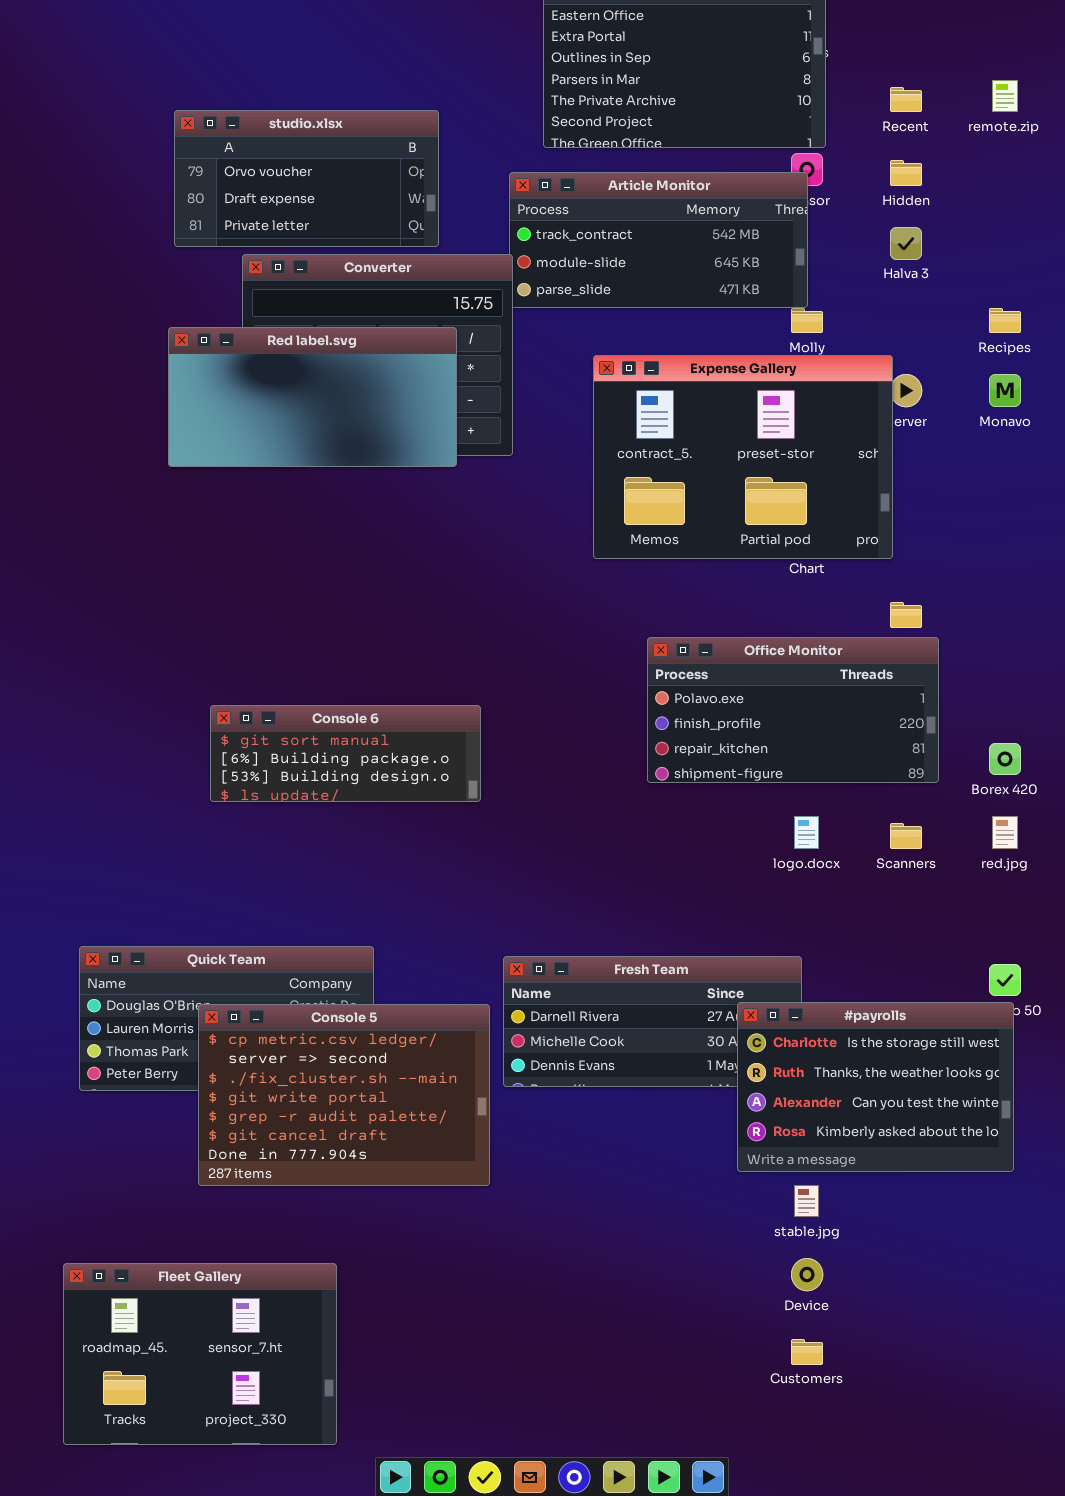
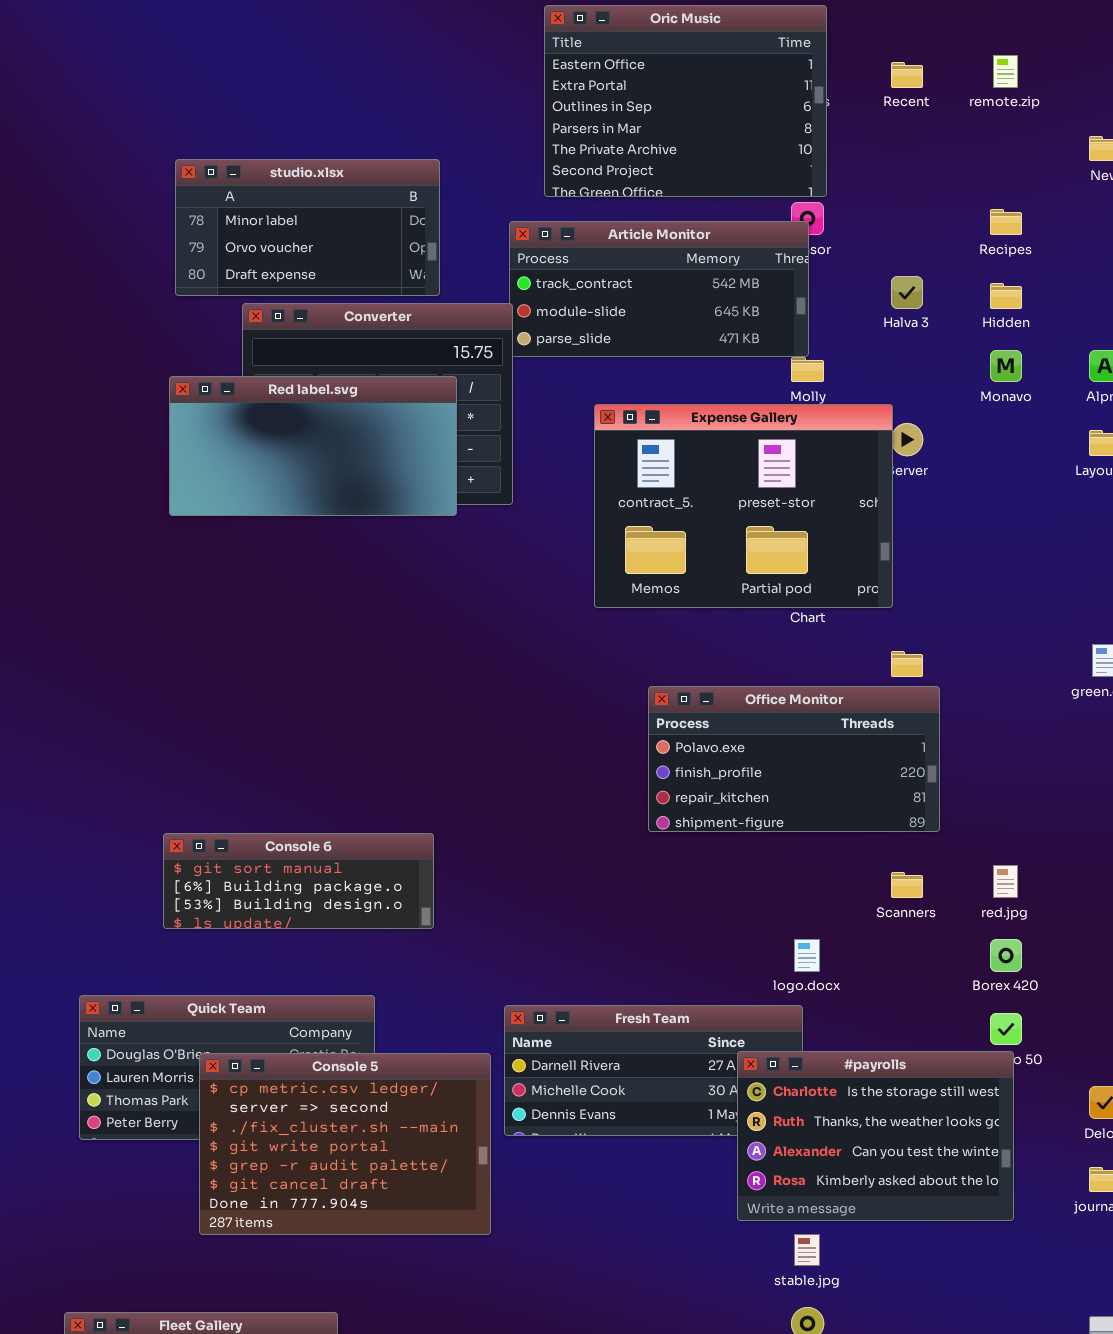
remote.zip: [992,80,1018,112] -> [993,55,1018,88], moved
Recent: [890,87,922,112] -> [891,62,923,88], moved
studio.xlsx: [174,110,439,247] -> [175,159,440,296], scrolled up 1 row
Hidden: [890,160,922,186] -> [990,283,1022,309], moved
Recipes: [989,308,1021,333] -> [990,209,1022,235], moved
Monavo: [989,374,1021,407] -> [990,350,1022,382], moved
Console 6: [210,705,481,802] -> [163,833,434,929], moved
Borex 420: [989,743,1021,775] -> [990,939,1022,972], moved
logo.docx: [794,816,819,849] -> [794,939,820,972], moved

